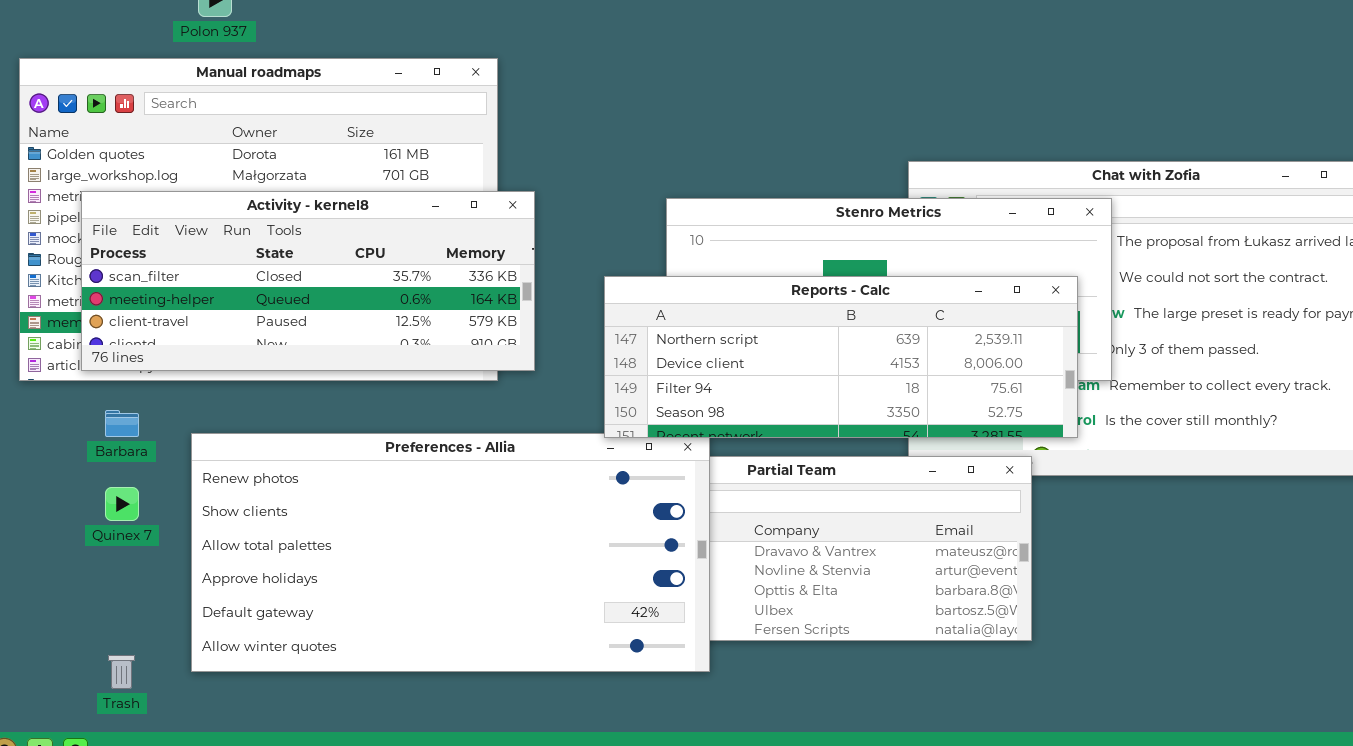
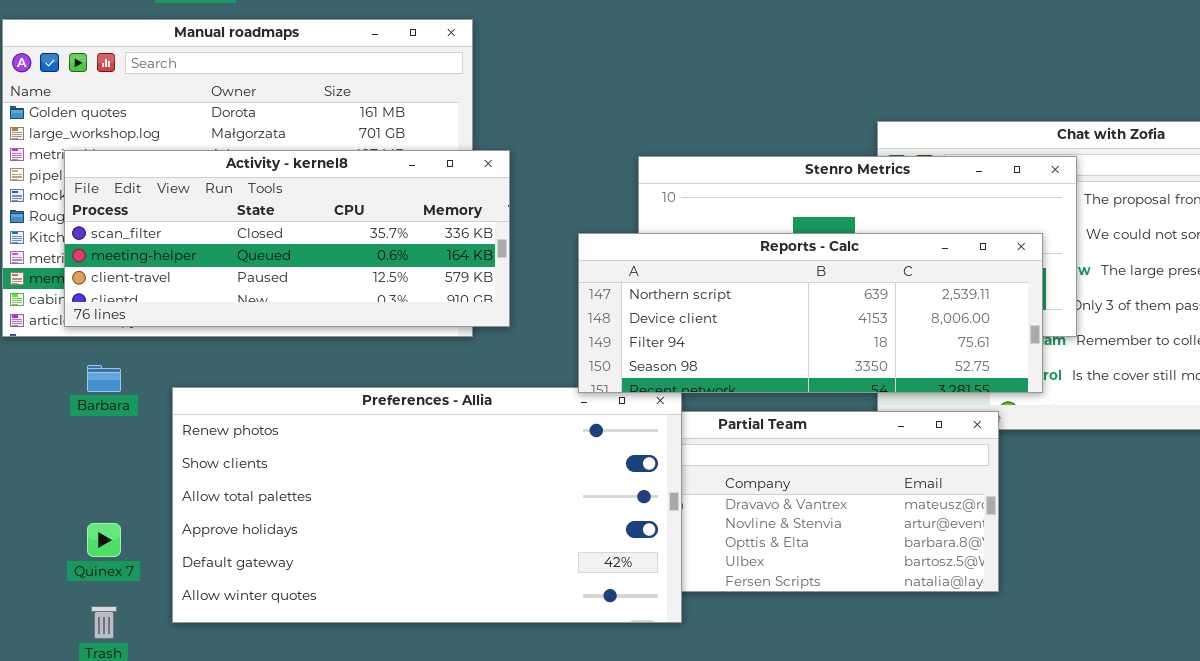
Quinex 7: [105,487,139,521] -> [87,523,121,557], moved

